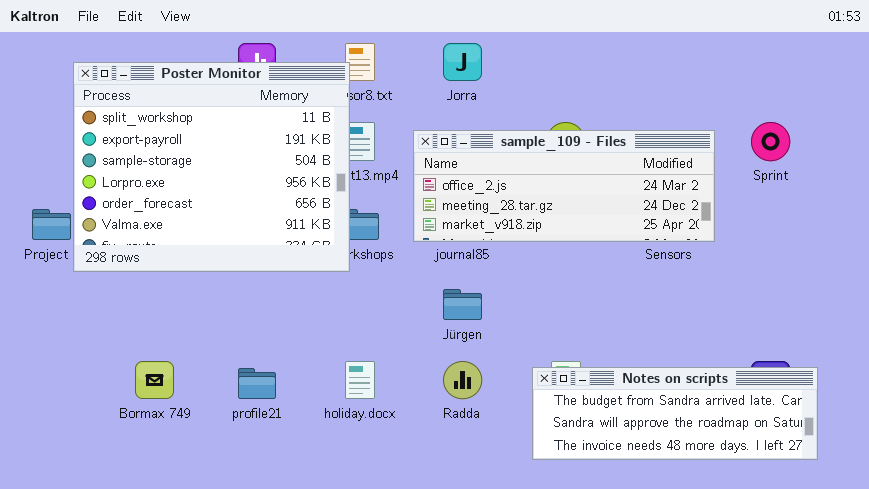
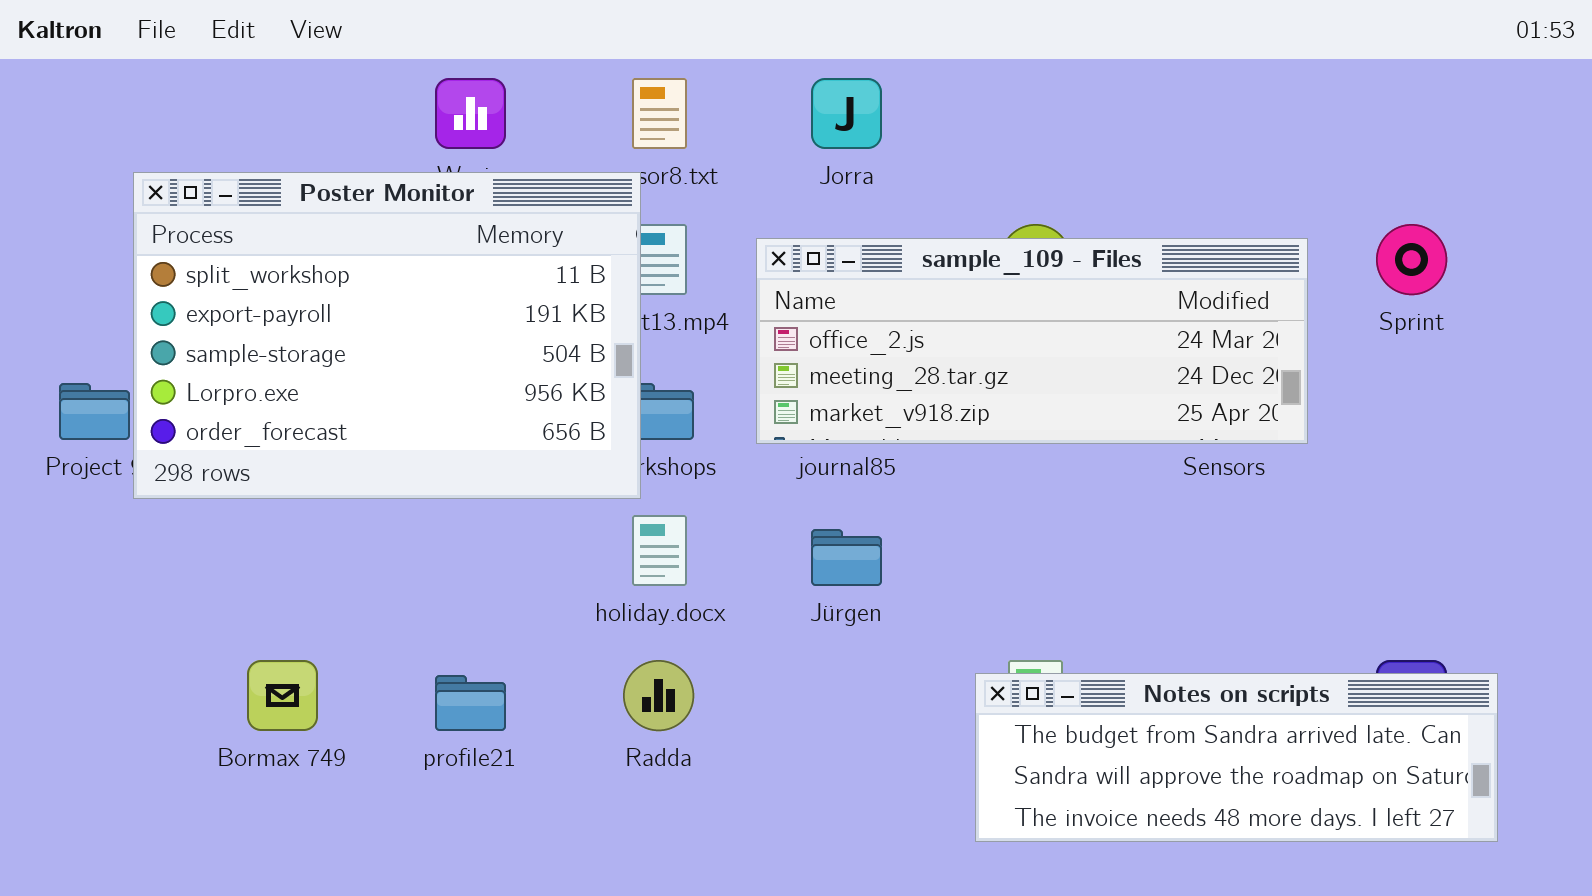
Poster Monitor: [73,62,350,272] -> [133,172,641,499], resized
holiday.docx: [345,361,375,399] -> [632,515,687,586], moved
Radda: [443,361,482,399] -> [623,660,694,731], moved

